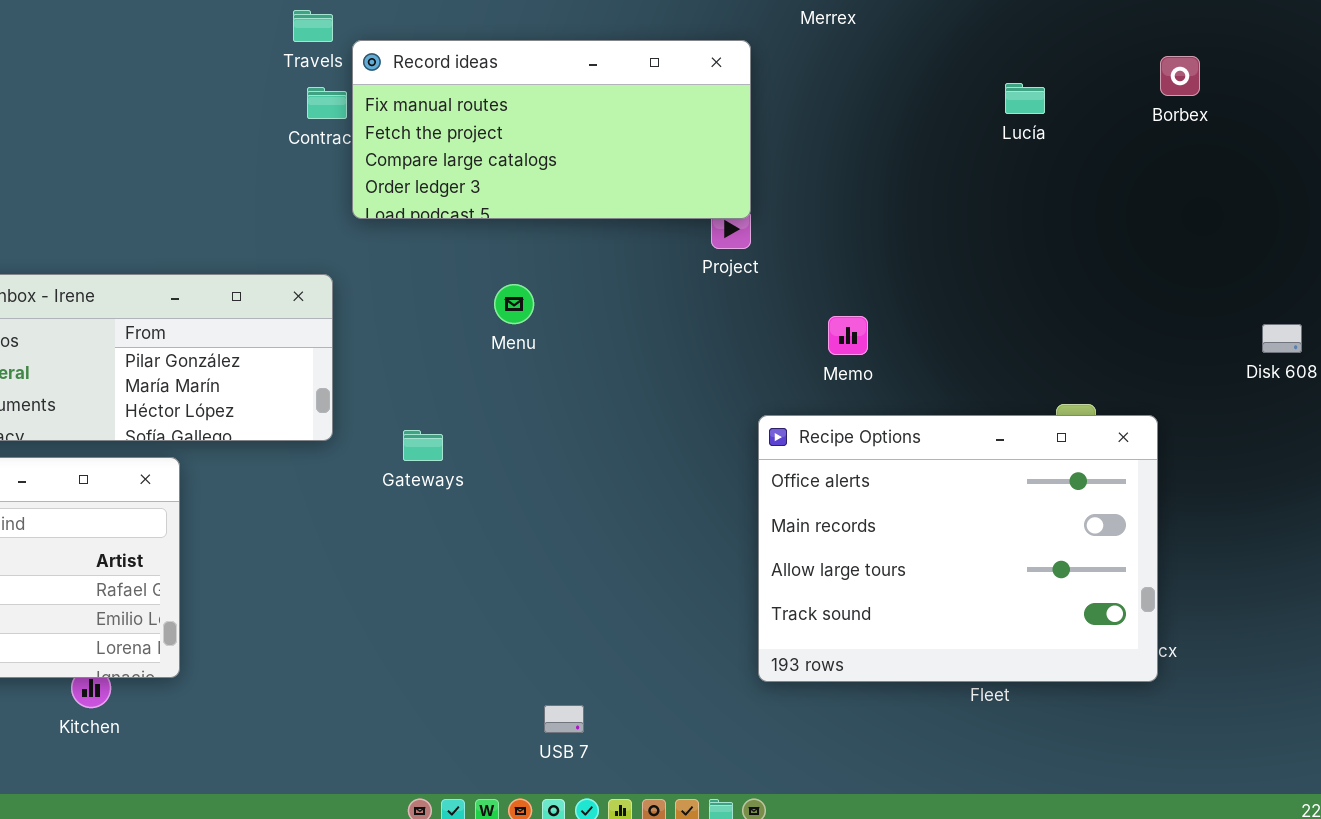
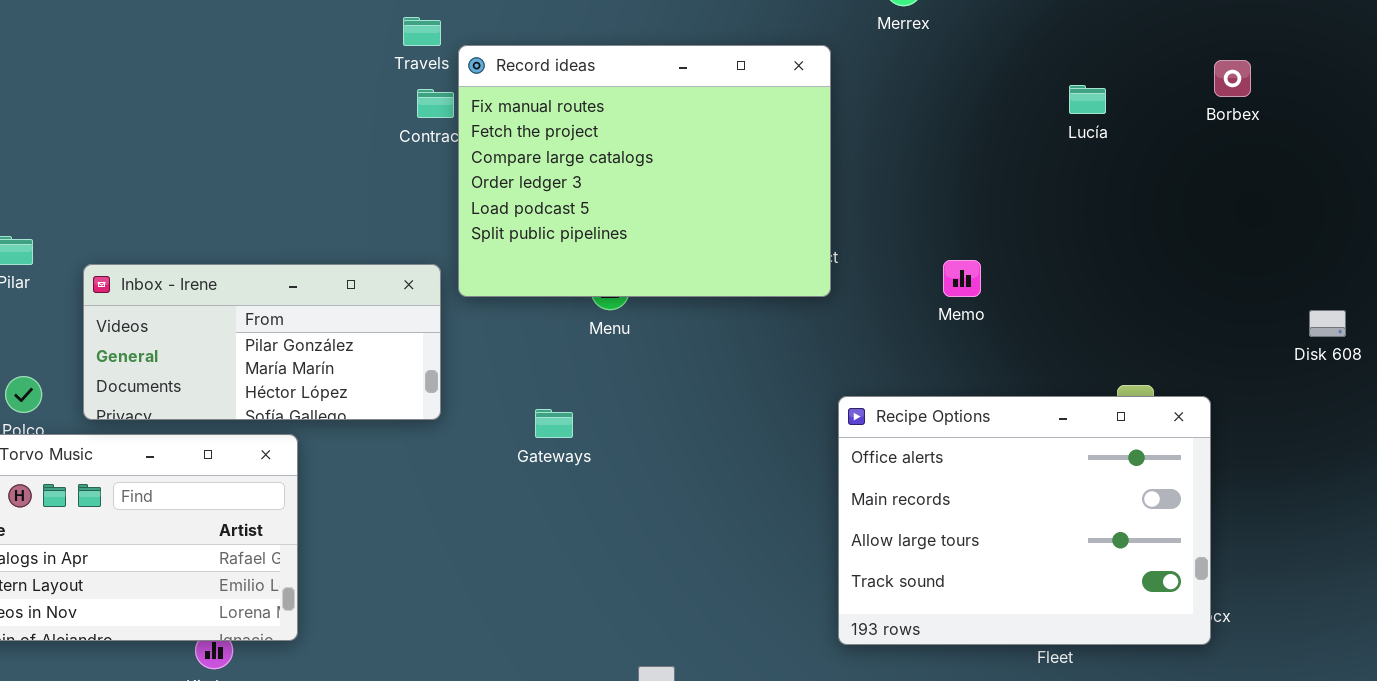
Record ideas: [352,40,751,219] -> [458,45,831,297], resized
Memo: [828,316,868,355] -> [943,260,981,297], moved
Gateways: [403,430,443,461] -> [535,409,573,438], moved

